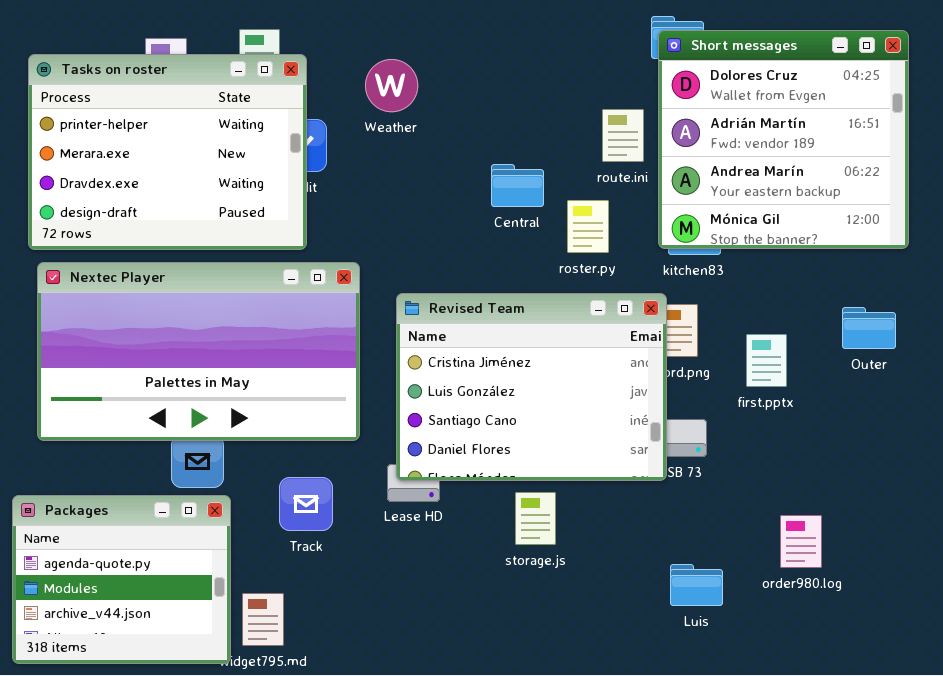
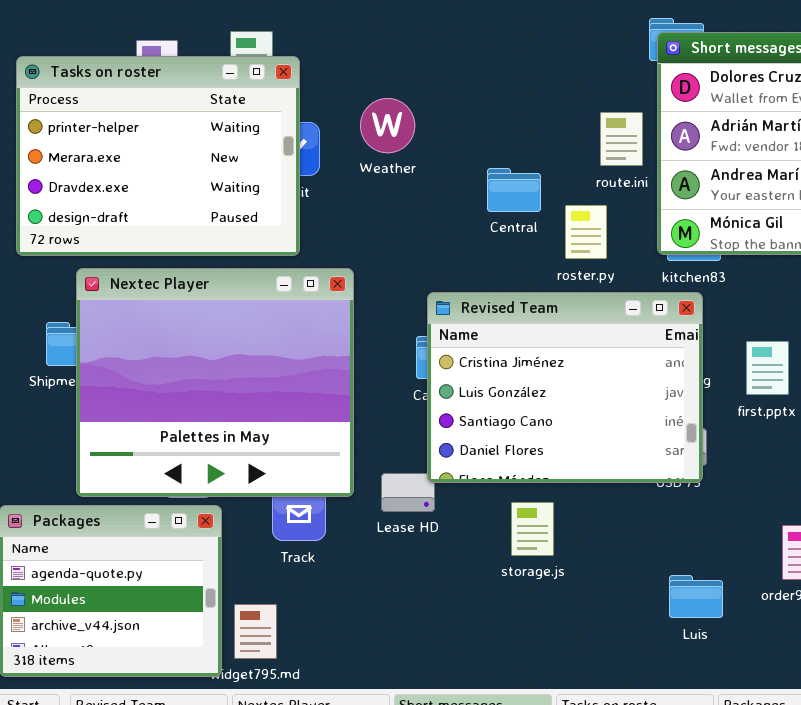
Weather: [365,59,418,112] -> [360,98,415,153], moved
Nextec Player: [37,262,360,441] -> [76,268,354,497], resized
Revised Team: [396,293,667,481] -> [427,292,703,483], moved

